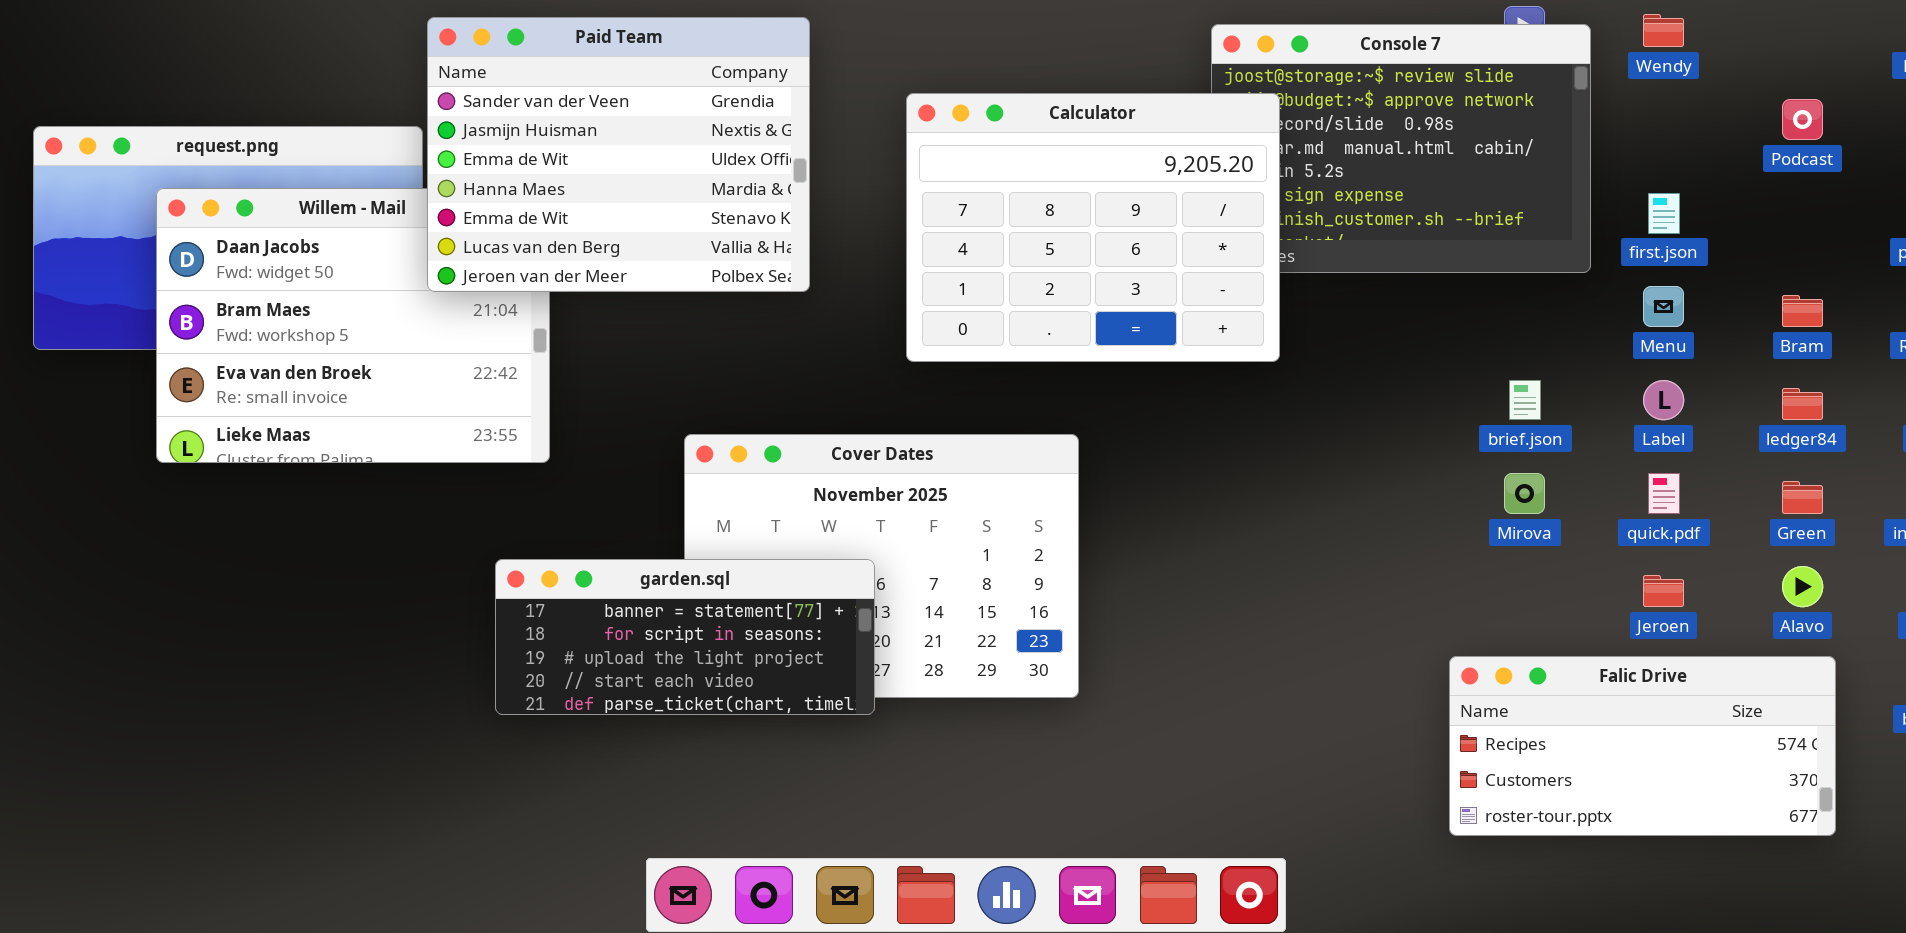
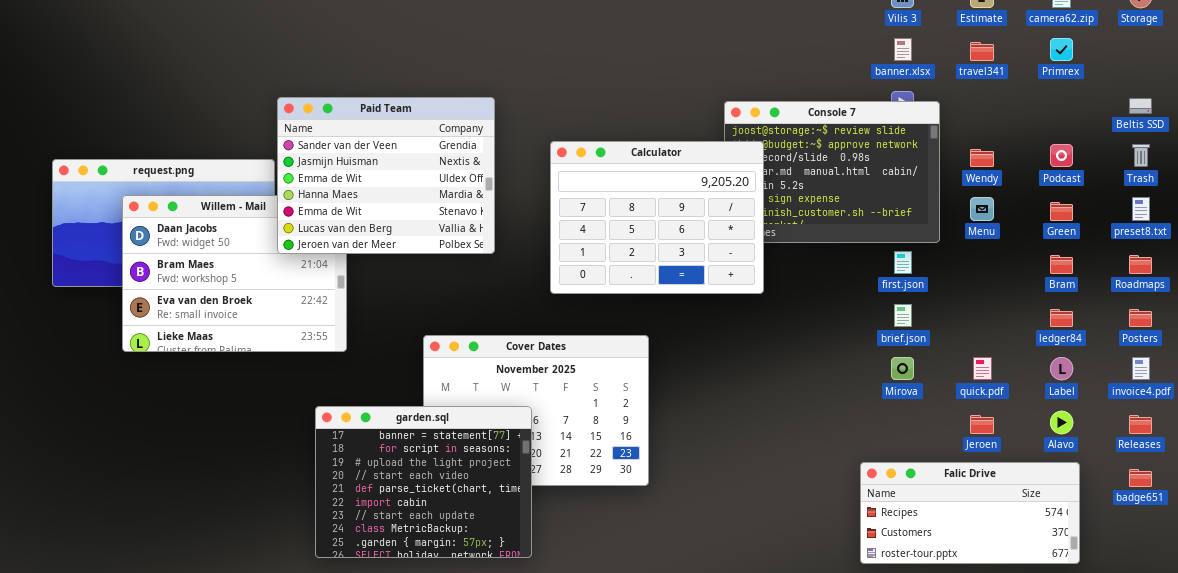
Wendy: [1643,14,1684,47] -> [970,149,994,167], moved
first.json: [1648,193,1680,234] -> [894,251,912,274], moved
Menu: [1643,286,1684,327] -> [970,197,994,221], moved
Label: [1643,380,1684,420] -> [1050,357,1073,380], moved
Green: [1782,481,1823,514] -> [1050,202,1073,221], moved
garden.sql: [495,559,875,715] -> [315,406,532,558], resized

